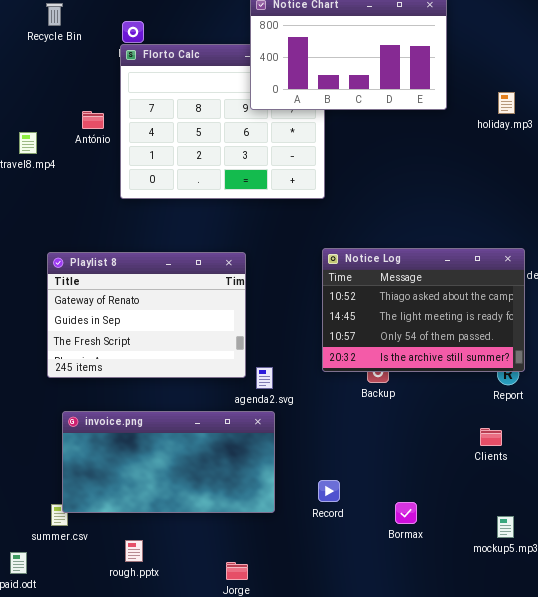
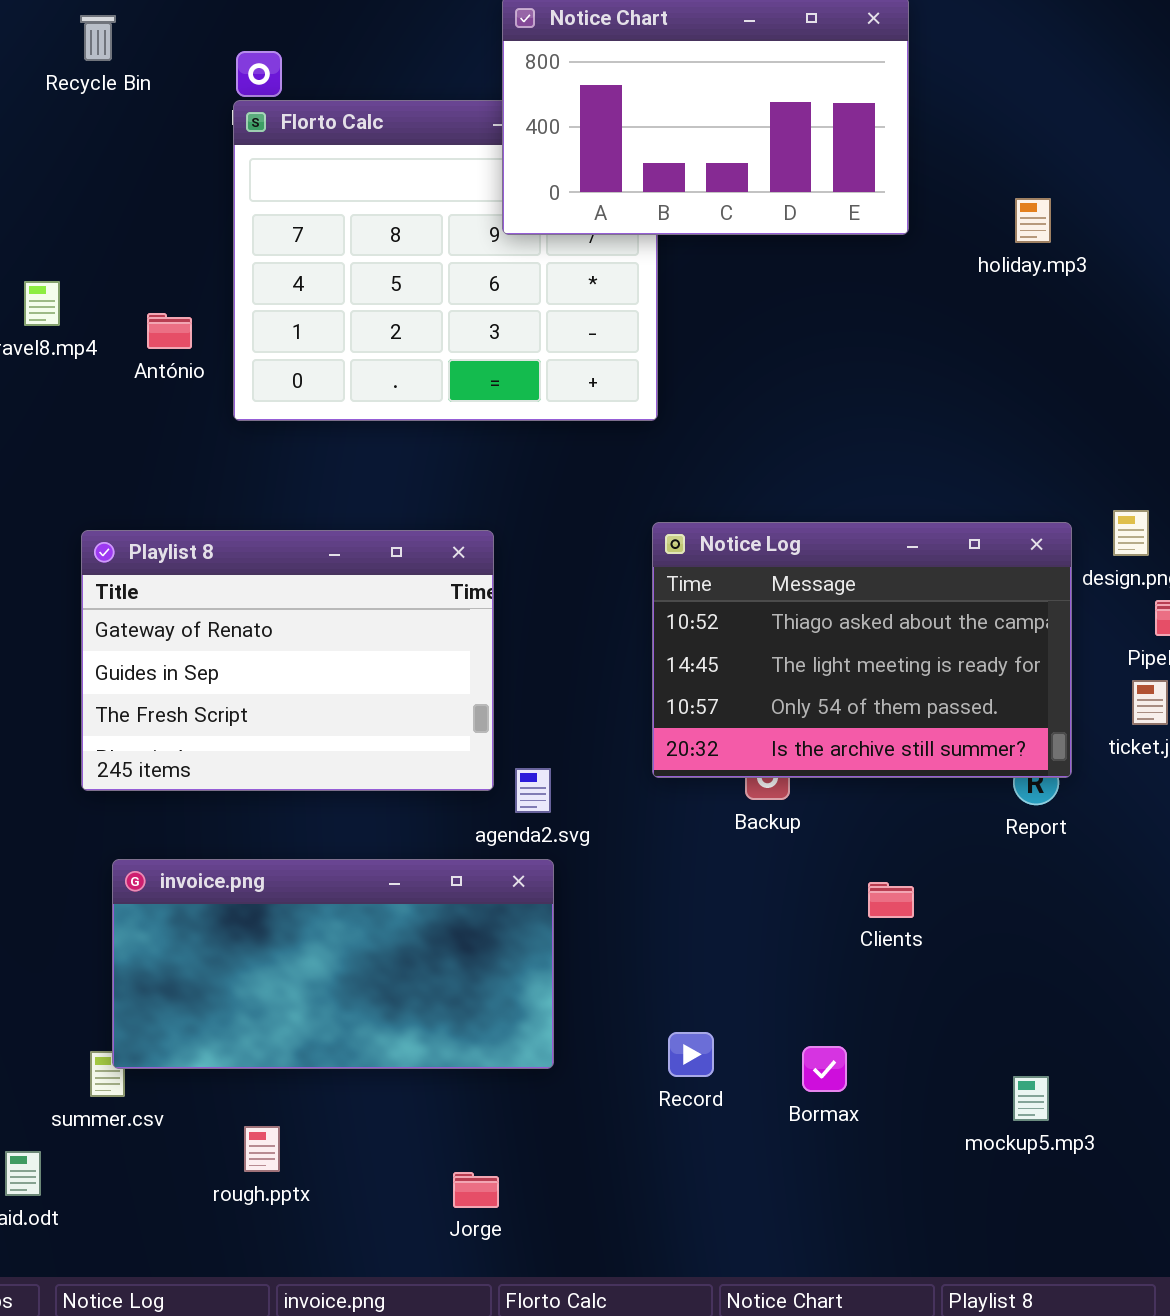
António: [82,111,104,129] -> [147,313,192,349], moved
Clients: [480,428,502,446] -> [868,882,914,918], moved
Record: [318,480,340,502] -> [668,1032,714,1077], moved

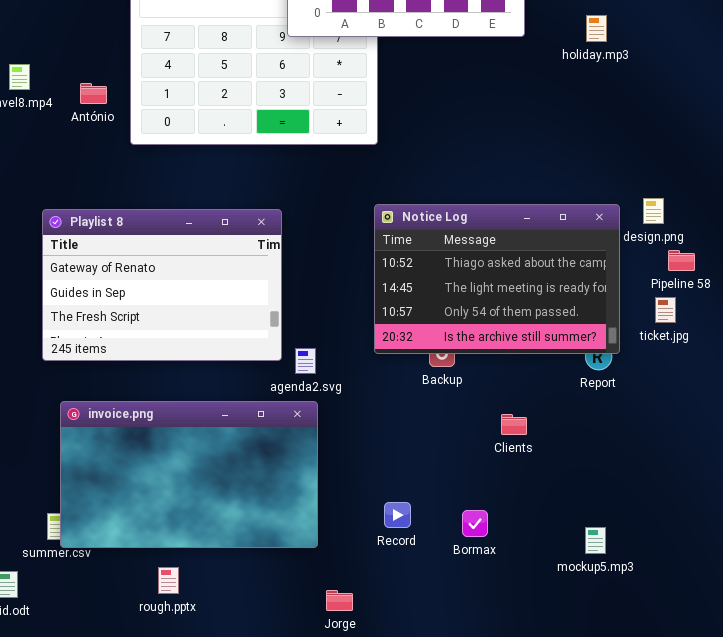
invoice.png: [112,859,554,1069] -> [60,401,318,548], resized
rough.pptx: [244,1126,280,1172] -> [158,567,179,594], moved
Jorge: [453,1172,499,1208] -> [326,590,353,611], moved

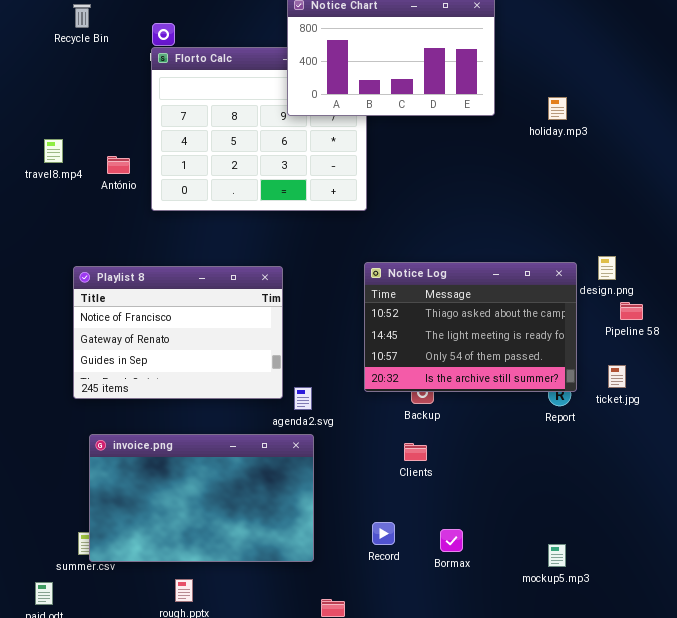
Playlist 8: [42,209,282,361] -> [73,266,283,399], scrolled up 1 row
ticket.jpg: [655,297,676,323] -> [608,365,626,388], moved
Clients: [501,414,527,435] -> [404,443,427,461], moved

